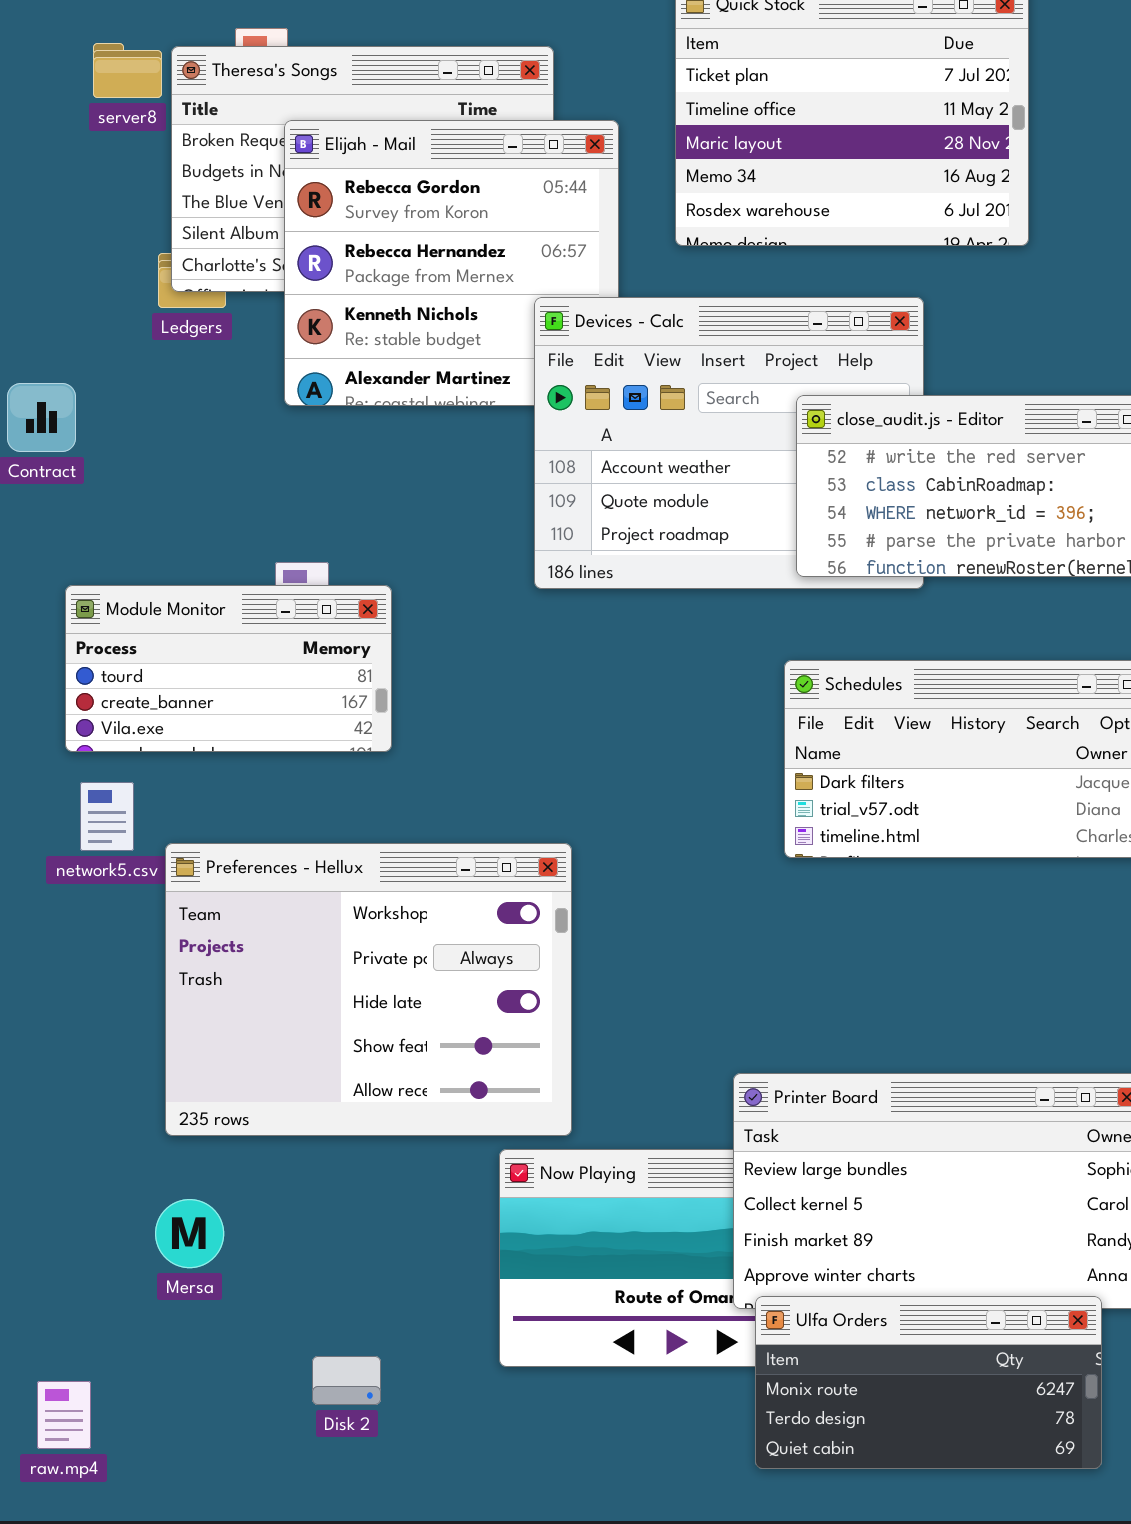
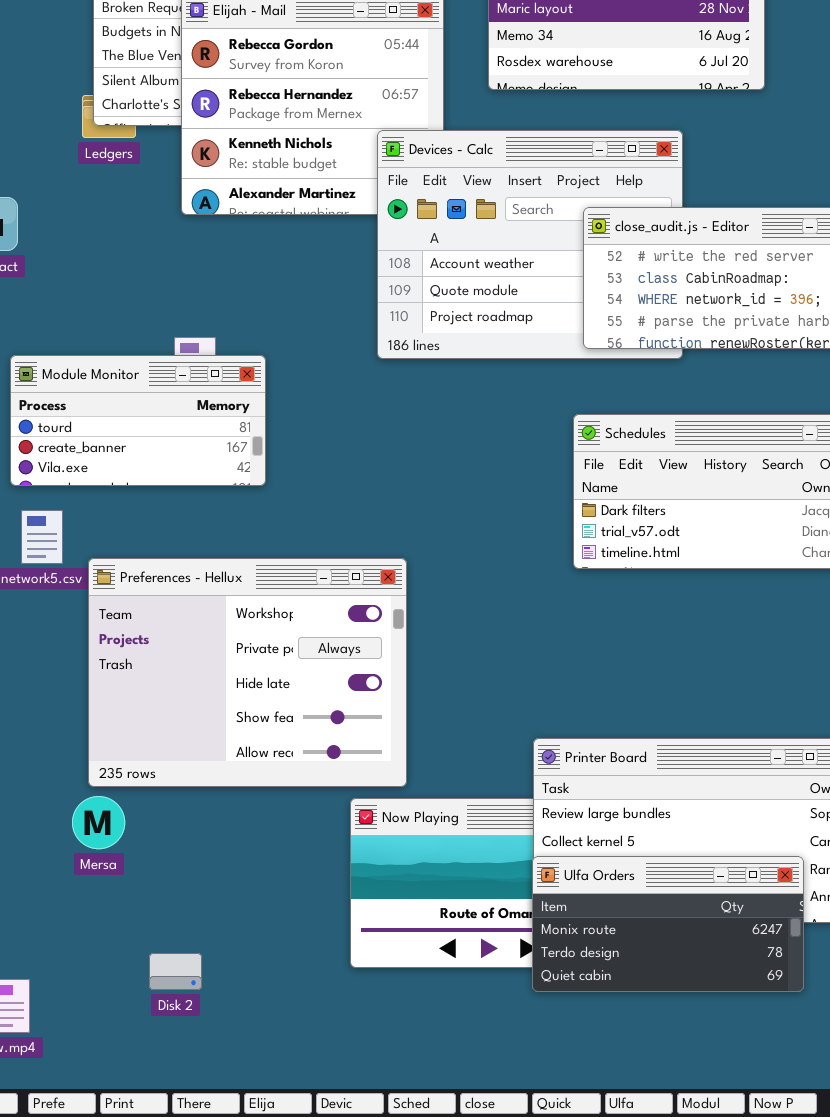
Mersa: [155,1199,224,1268] -> [72,796,125,849], moved
Ulfa Orders: [755,1296,1102,1469] -> [532,856,804,992], moved
Disk 2: [312,1356,381,1405] -> [149,953,202,990], moved

